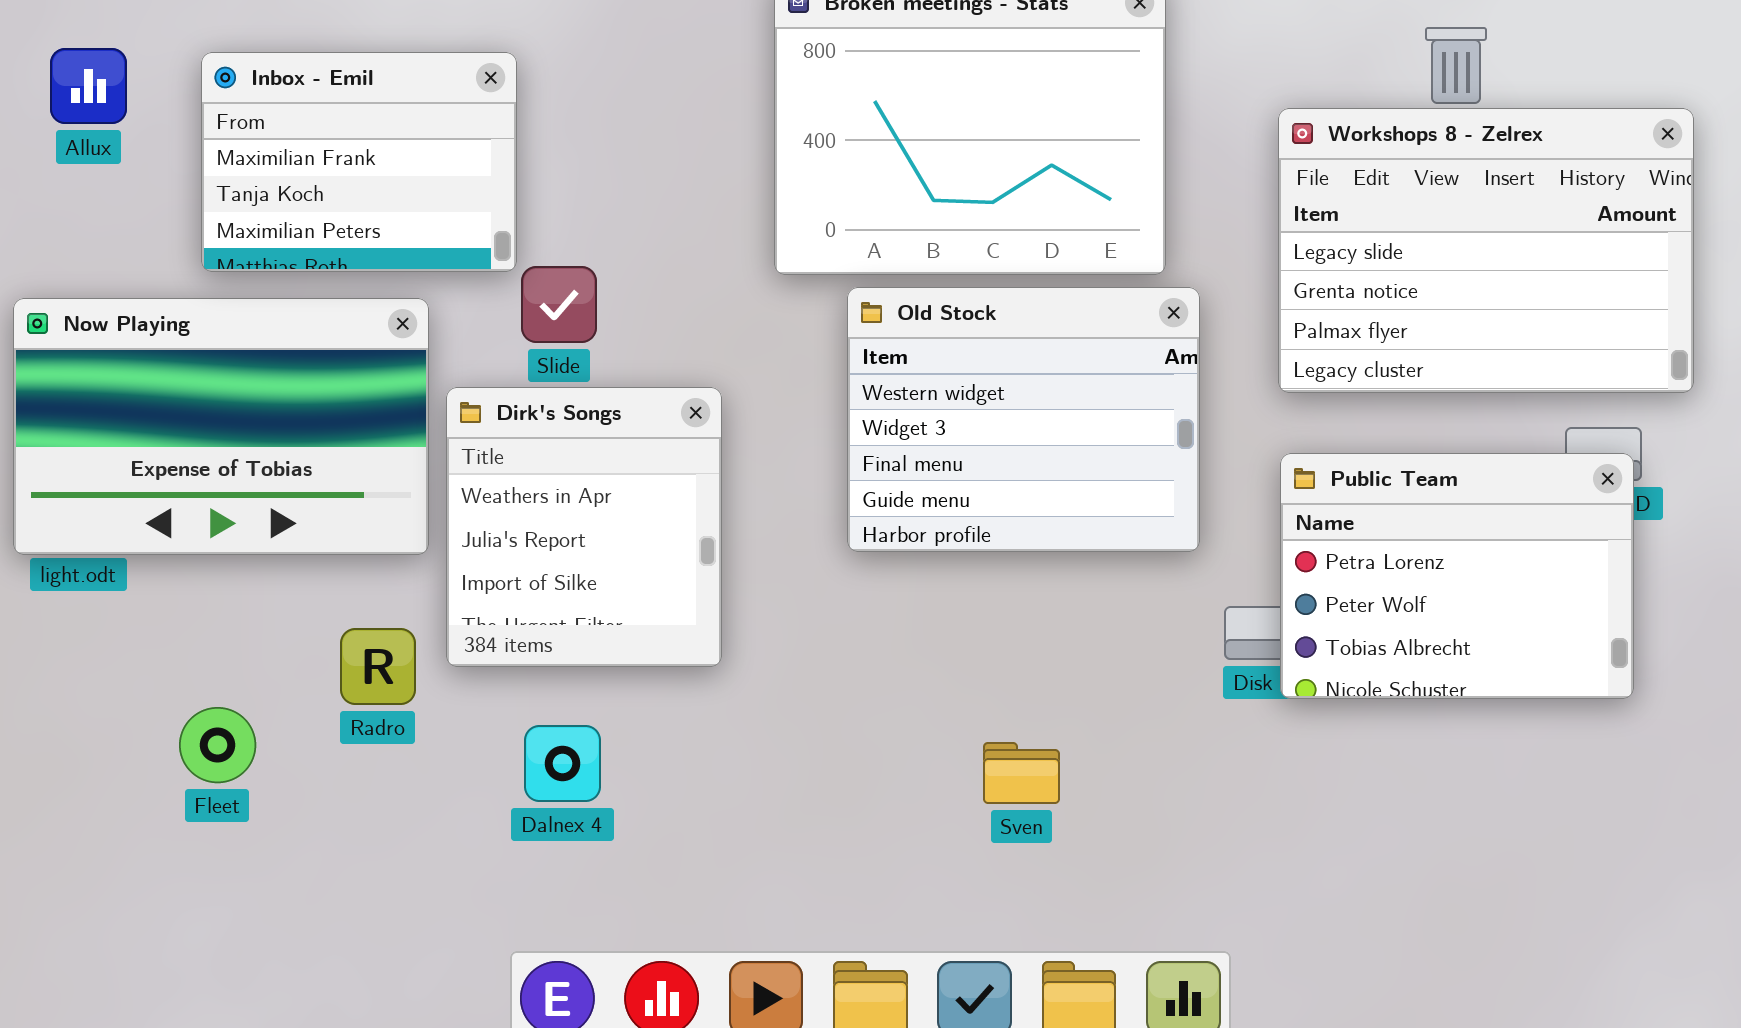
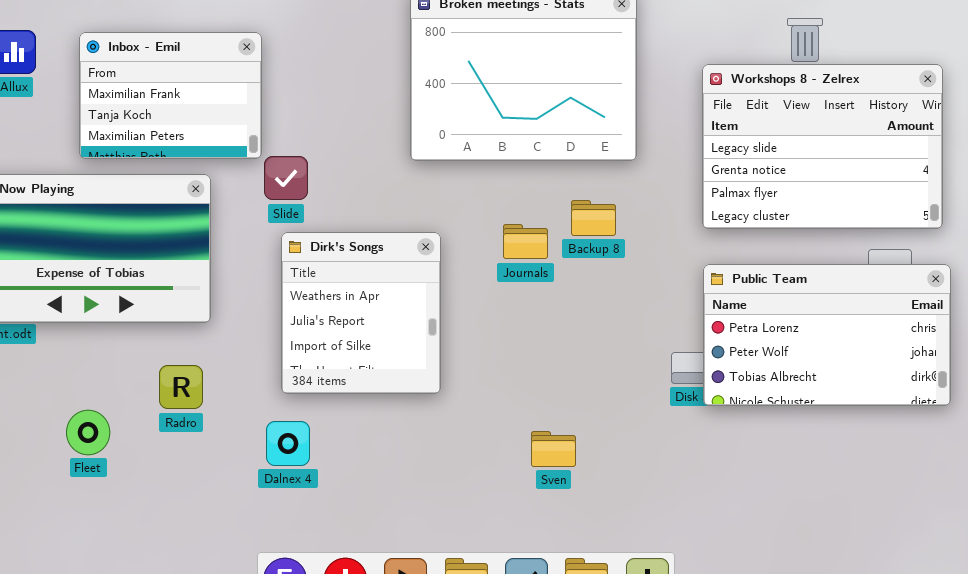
Old Stock: [847,287,1200,552] -> none, closed
Dirk's Songs: [446,387,722,667] -> [281,232,441,394], moved
Public Team: [1280,453,1634,699] -> [703,264,951,406], resized

